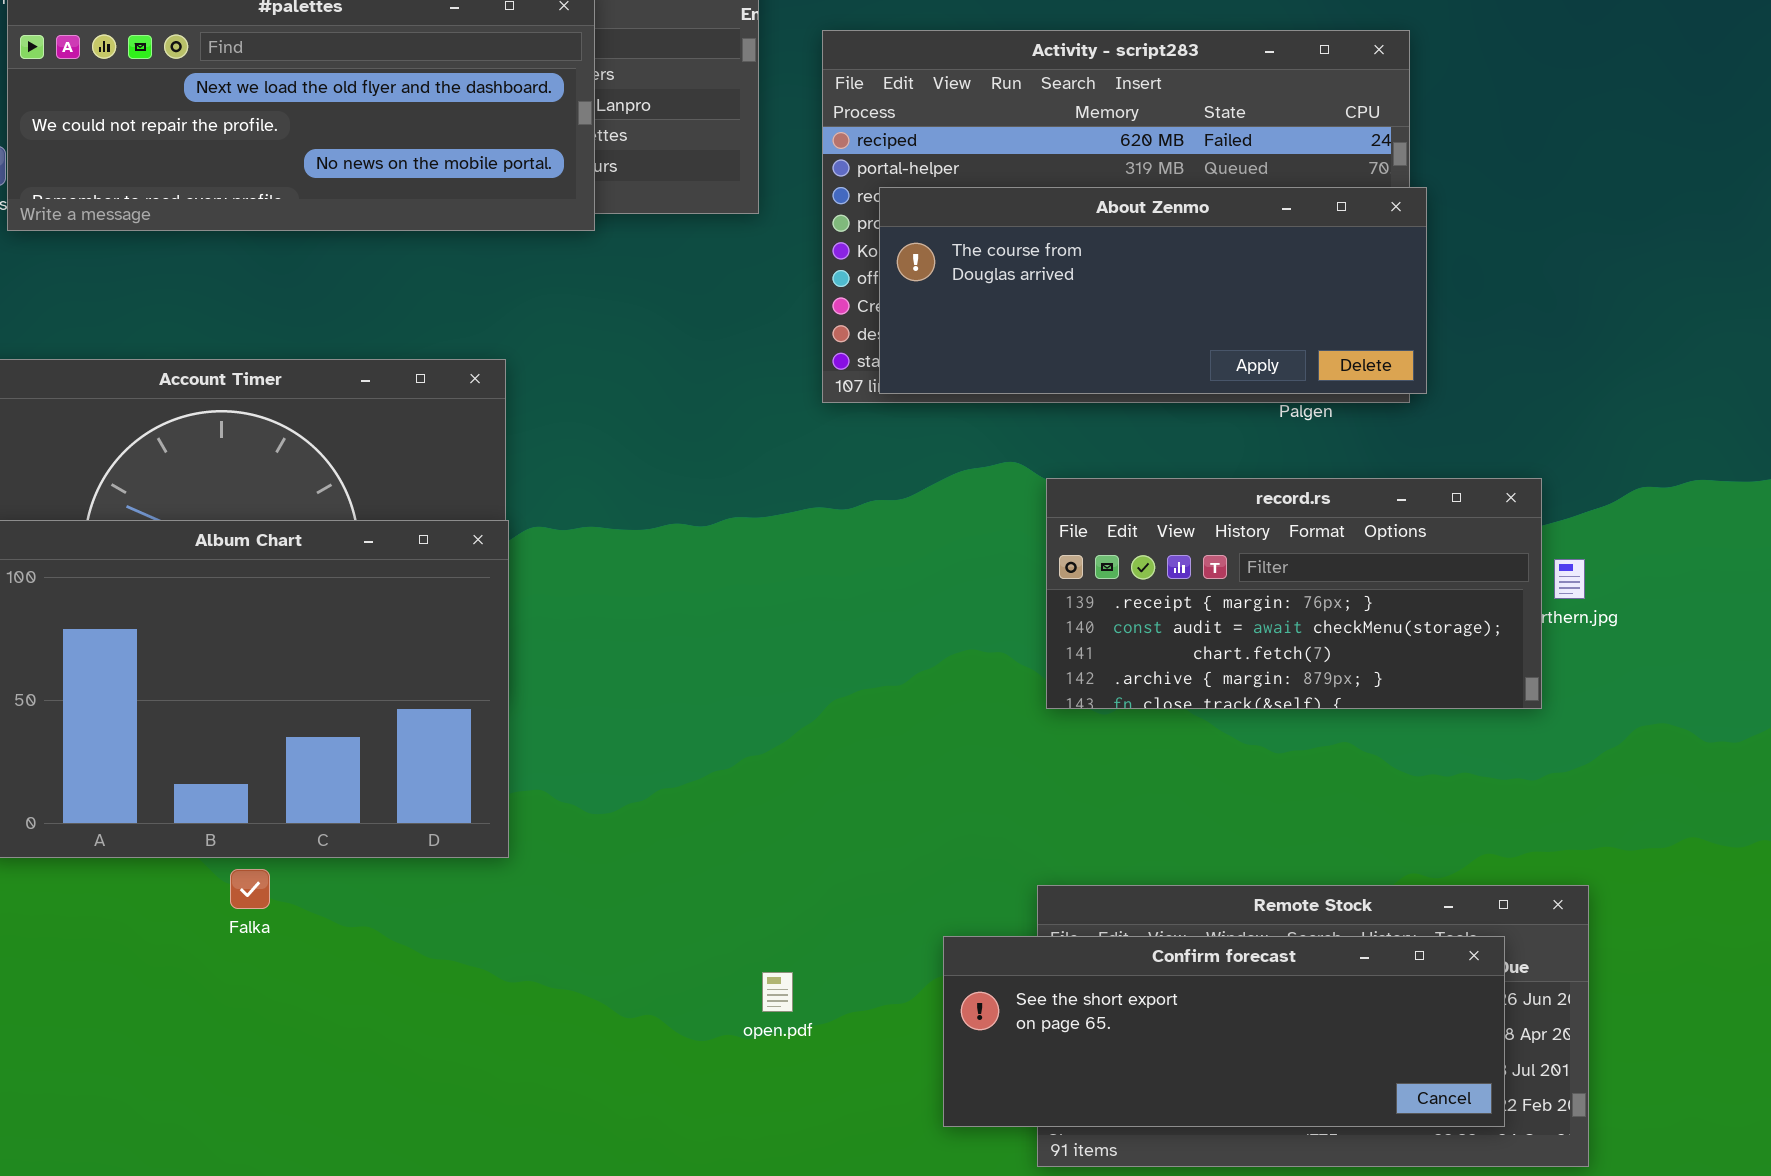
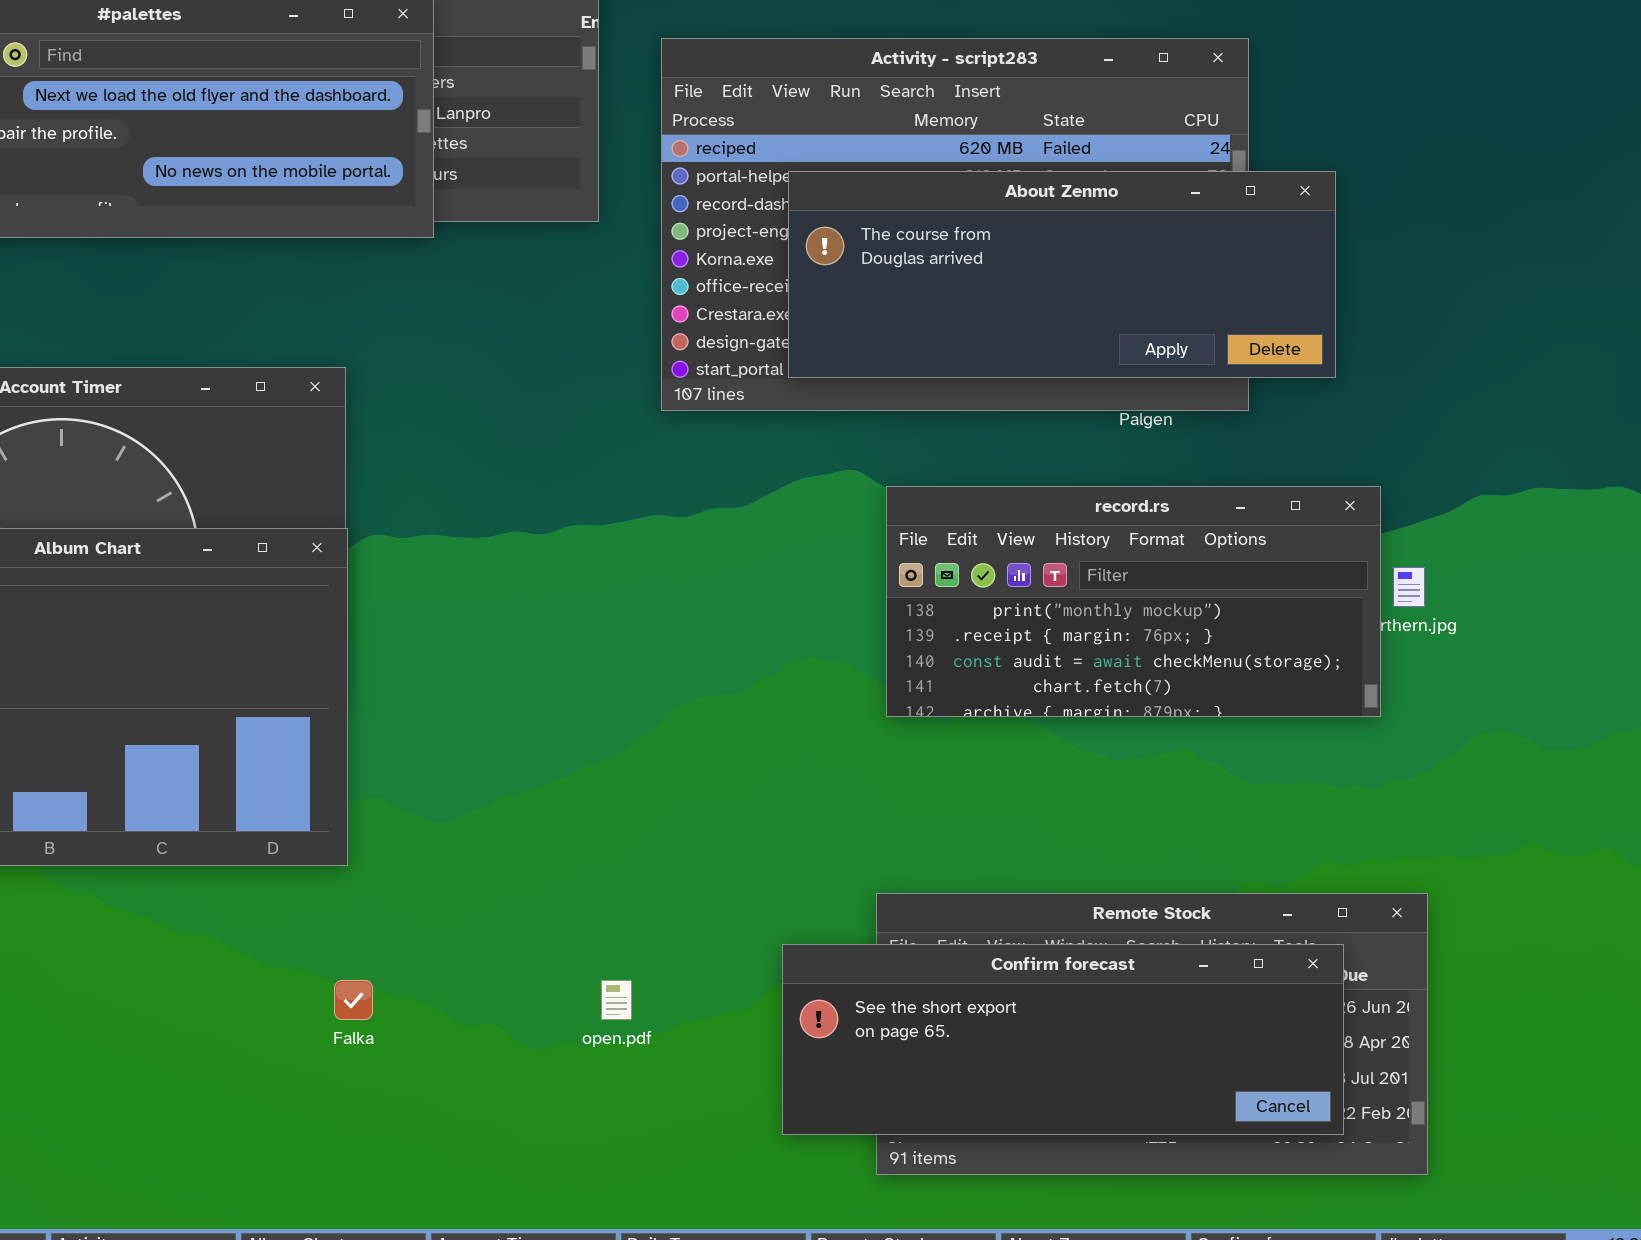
About Zenmo: [879,187,1427,394] -> [788,171,1336,378], moved
record.rs: [1046,478,1542,709] -> [886,486,1381,717], scrolled up 1 row
Falka: [230,869,270,909] -> [334,980,373,1020], moved

